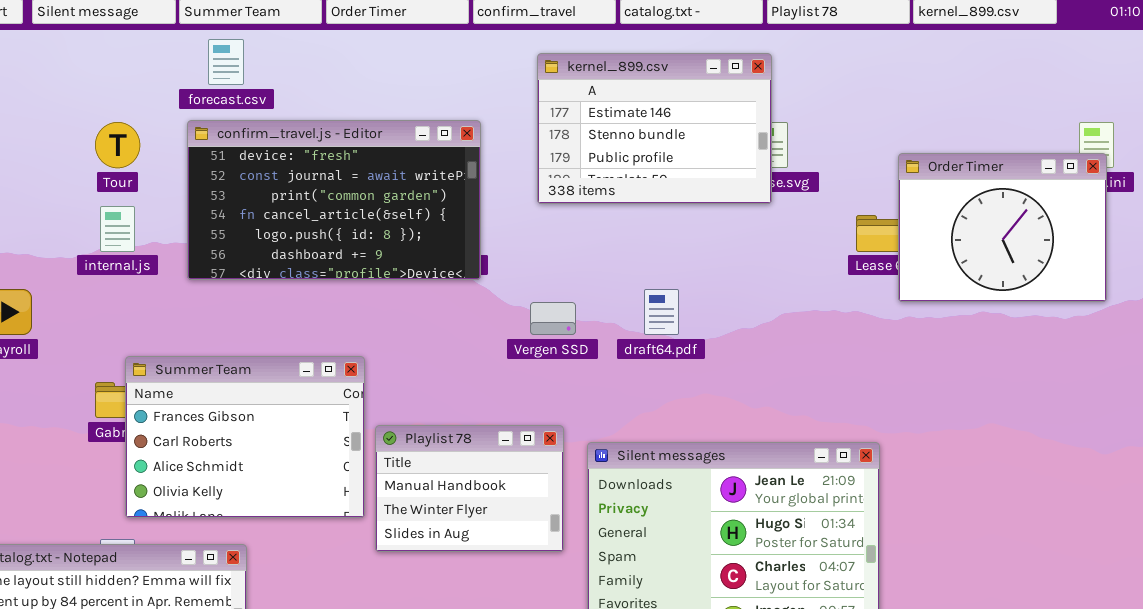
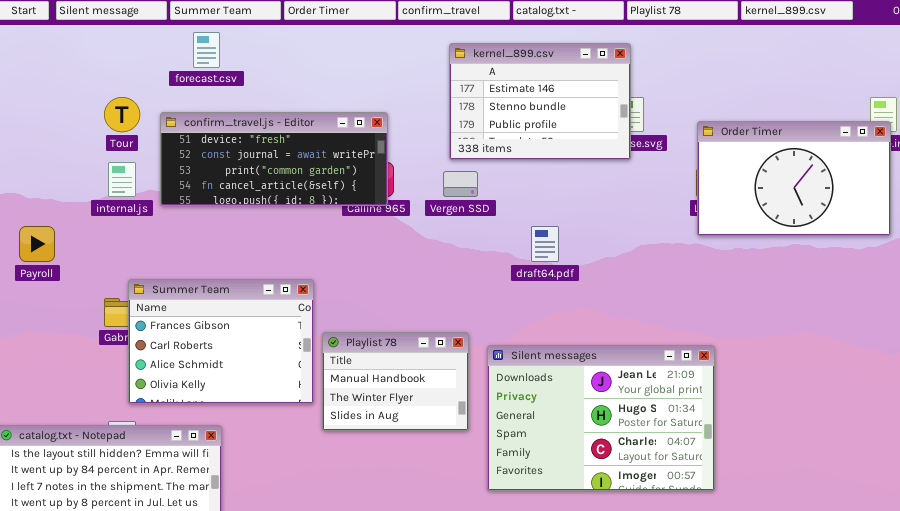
confirm_travel.js - Editor: [187,120,481,280] -> [160,112,388,206], moved, resized
Order Timer: [898,153,1107,302] -> [697,121,891,236], resized
Vergen SSD: [530,302,576,335] -> [443,171,478,197], moved

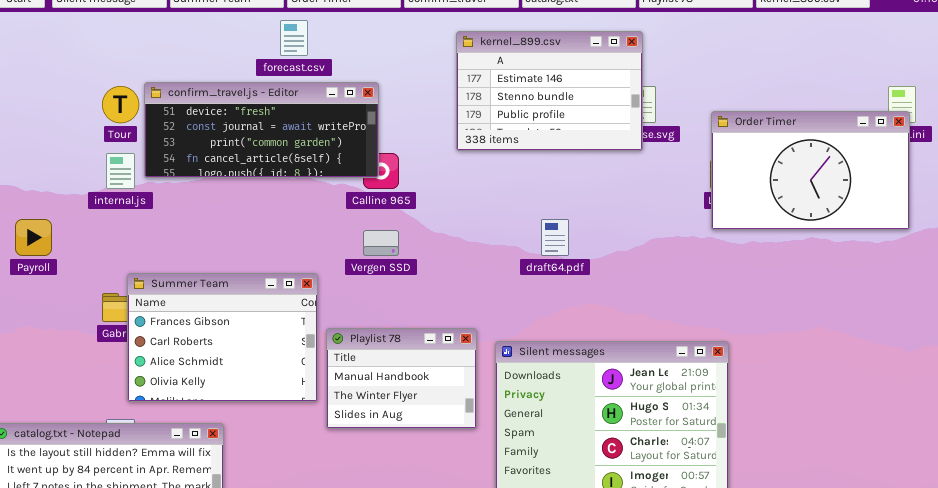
forecast.csv: [193,32,220,68] -> [280,20,308,56], moved
confirm_travel.js - Editor: [160,112,388,206] -> [144,82,379,178], moved
Vergen SSD: [443,171,478,197] -> [363,230,399,256], moved

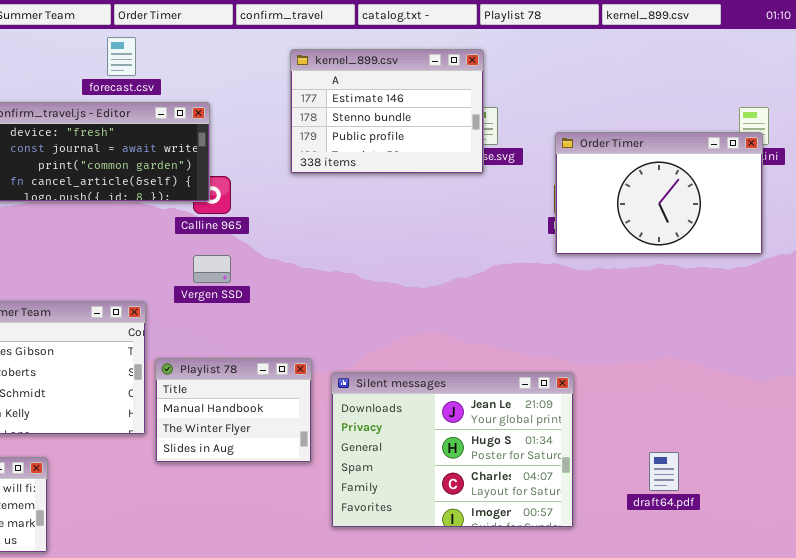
draft64.pdf: [541,219,569,256] -> [649,452,679,491], moved

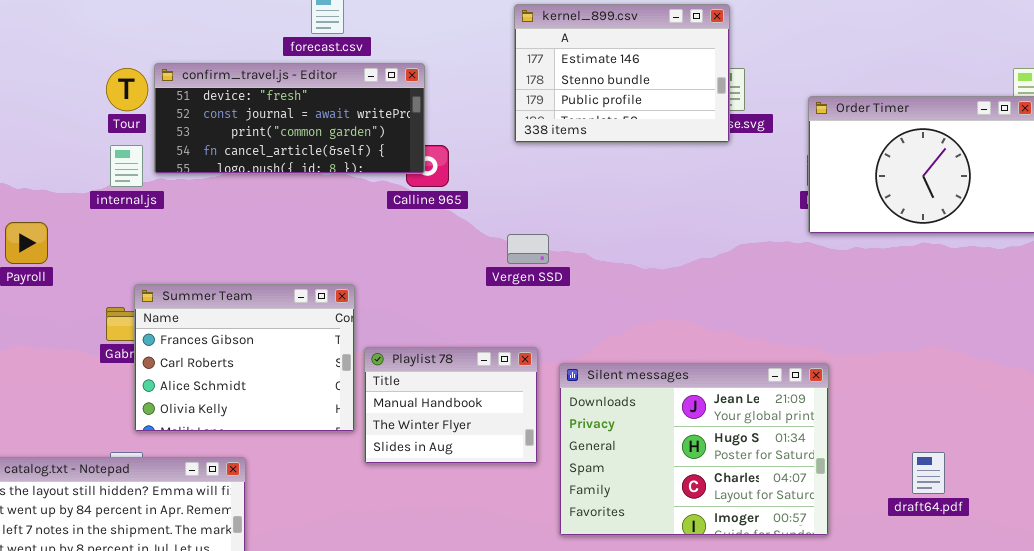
Vergen SSD: [193,255,231,283] -> [507,234,549,264], moved

